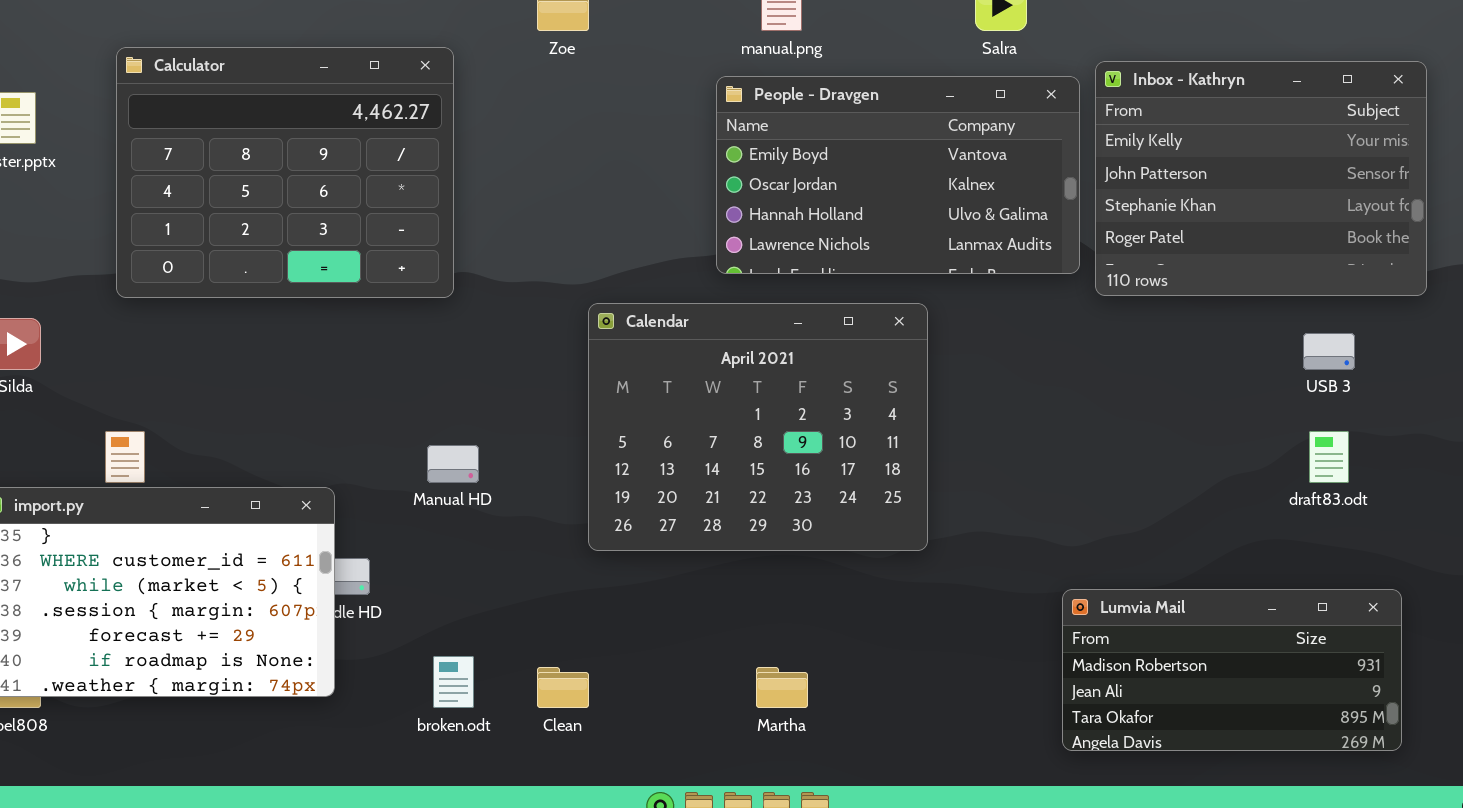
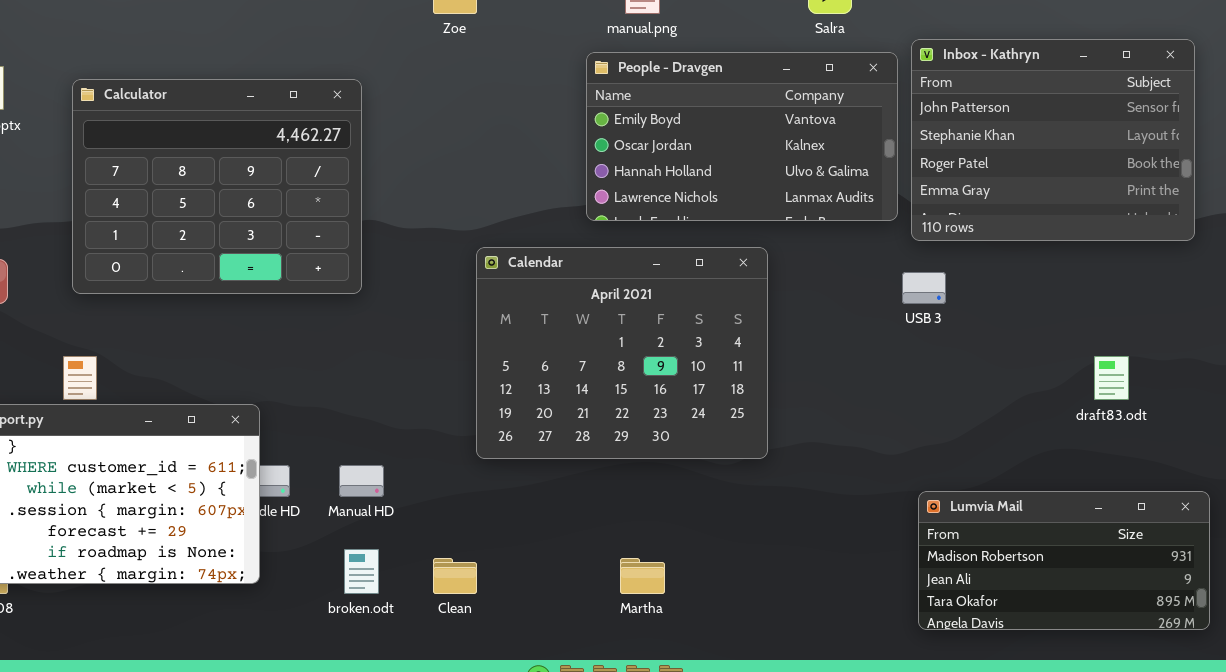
Calculator: [116,47,454,298] -> [72,79,362,294], moved
Inbox - Kathryn: [1095,61,1427,296] -> [911,39,1195,241], scrolled down 1 row
USB 3: [1303,333,1355,370] -> [902,272,946,304], moved
Manual HD: [427,445,479,483] -> [339,465,384,497], moved
Lumvia Mail: [1062,589,1402,751] -> [918,491,1210,630], moved

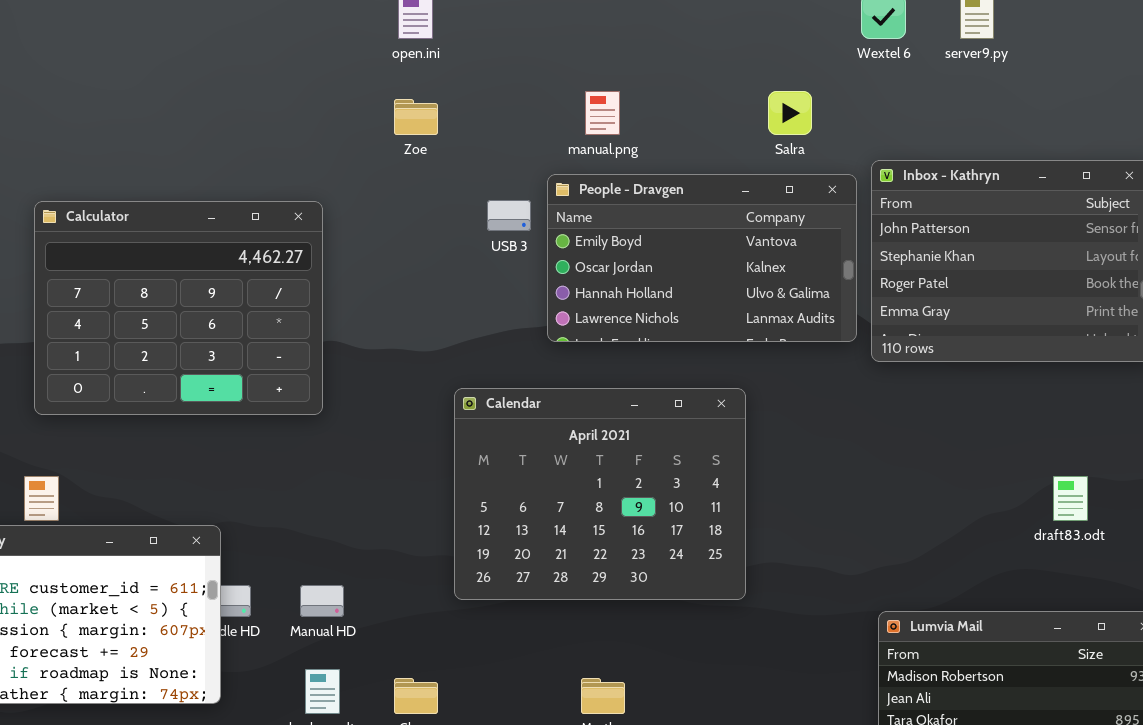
Calendar: [476,247,768,459] -> [454,388,746,600], moved
USB 3: [902,272,946,304] -> [487,200,531,231], moved

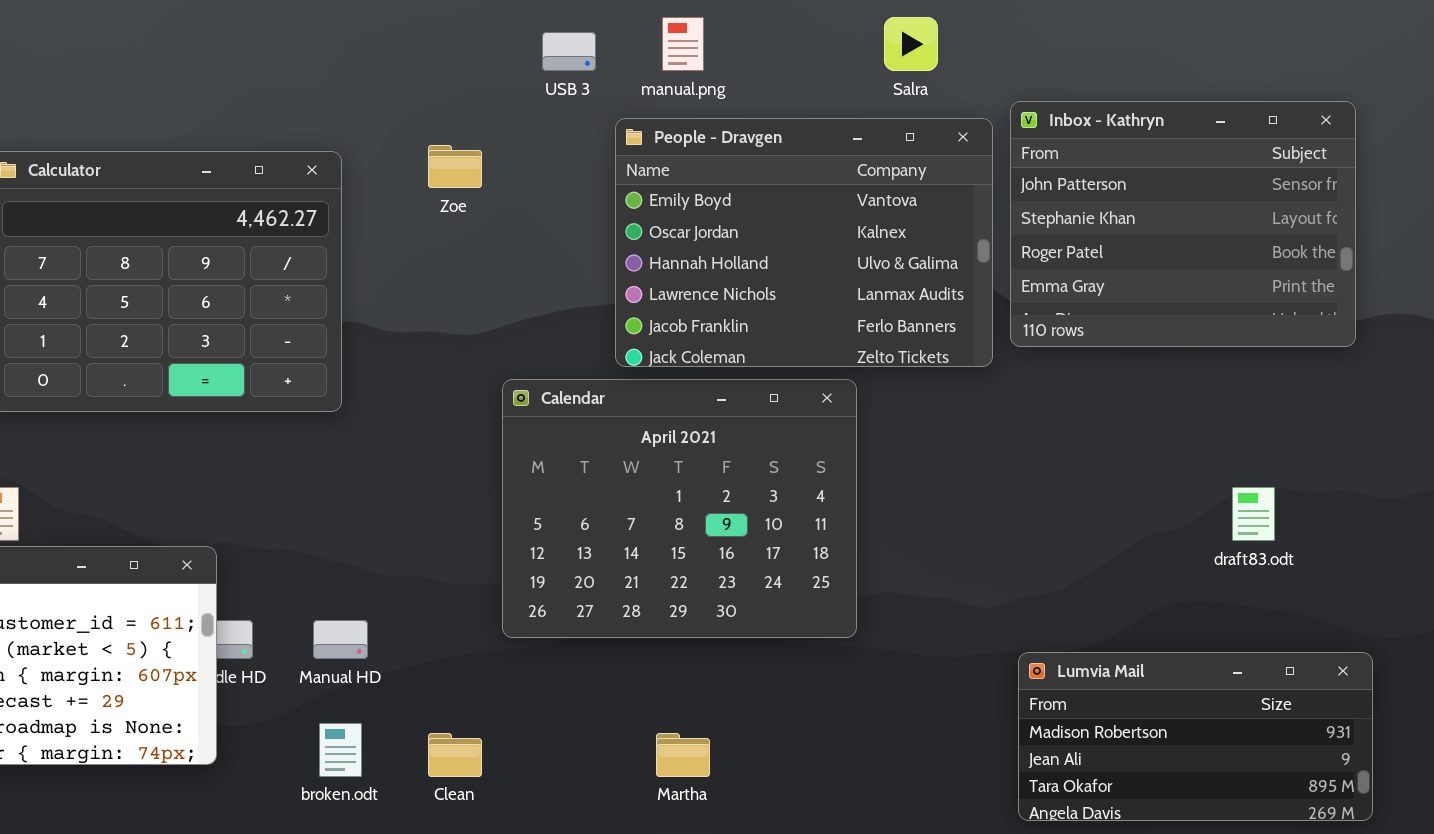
Zoe: [394,99,438,135] -> [428,145,482,188], moved
People - Dravgen: [547,174,857,342] -> [615,118,993,367], resized
USB 3: [487,200,531,231] -> [542,32,596,71], moved

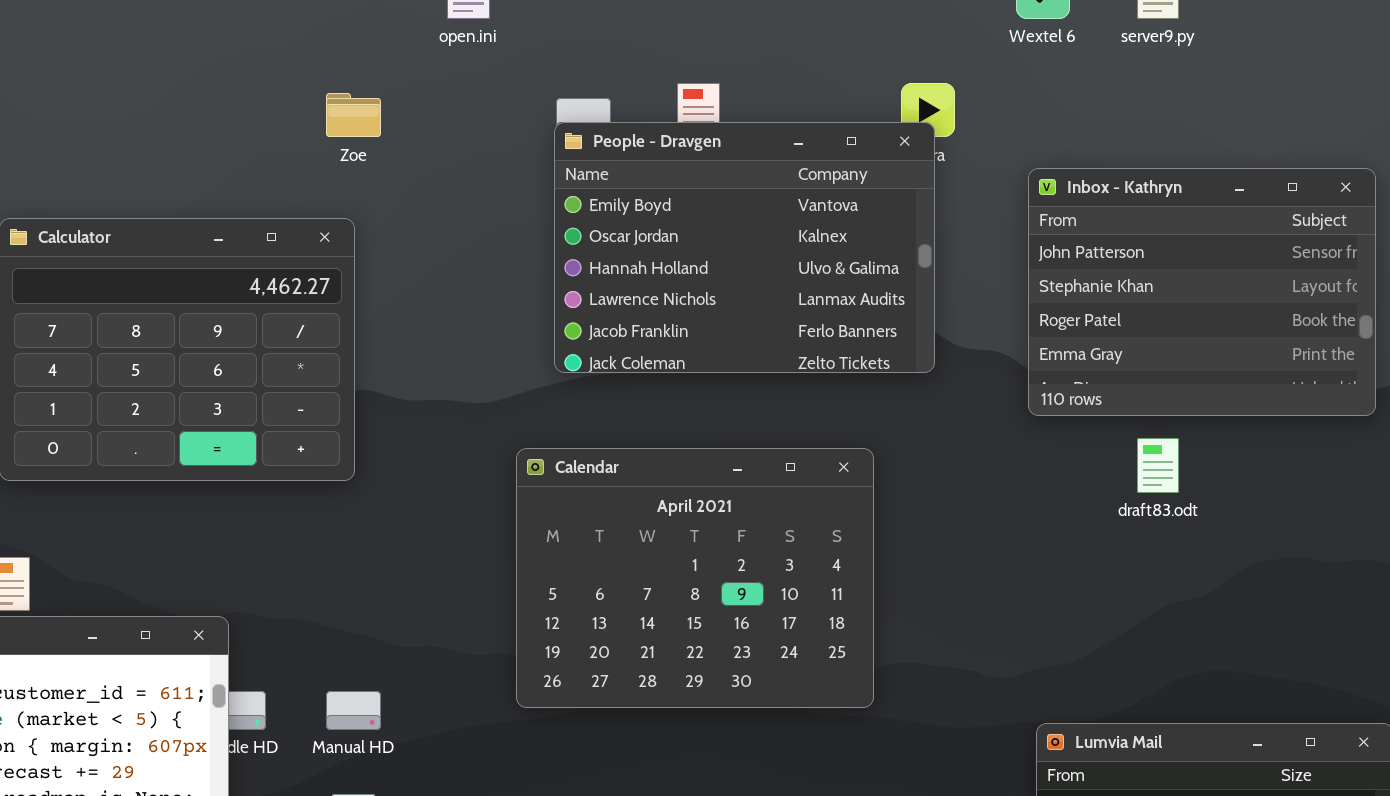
People - Dravgen: [615,118,993,367] -> [554,122,935,373], moved
Zoe: [428,145,482,188] -> [326,93,381,137], moved
draft83.odt: [1232,487,1275,541] -> [1137,438,1179,493], moved

